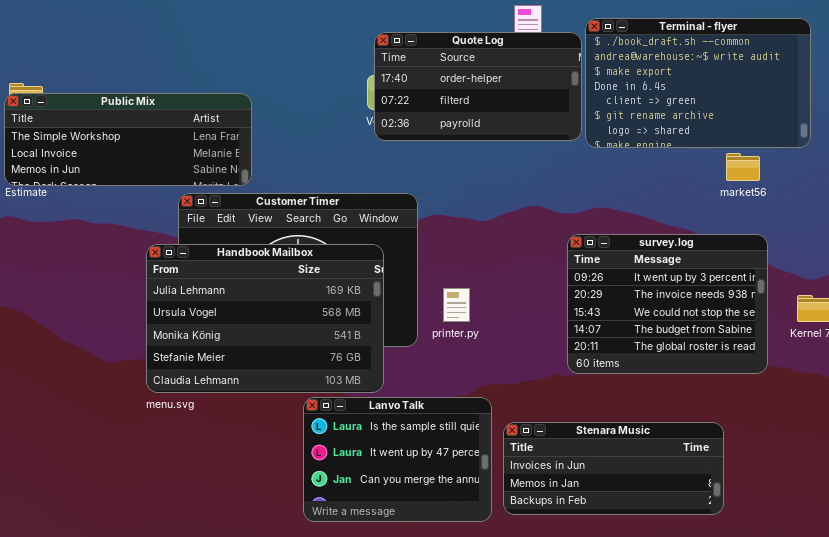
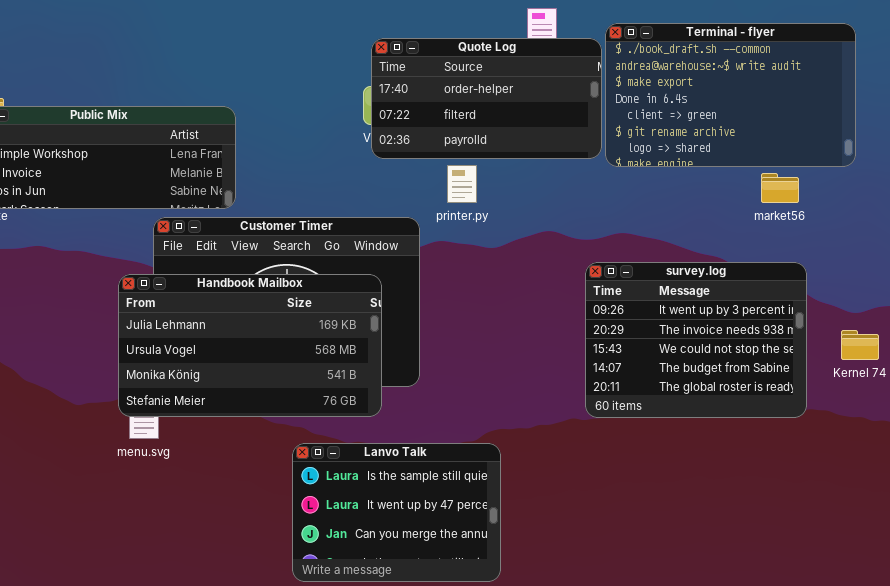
Handbook Mailbox: [146,244,384,393] -> [118,274,382,417], resized
printer.py: [443,288,470,322] -> [447,165,477,203], moved
Stenara Music: [503,422,724,515] -> none, closed

